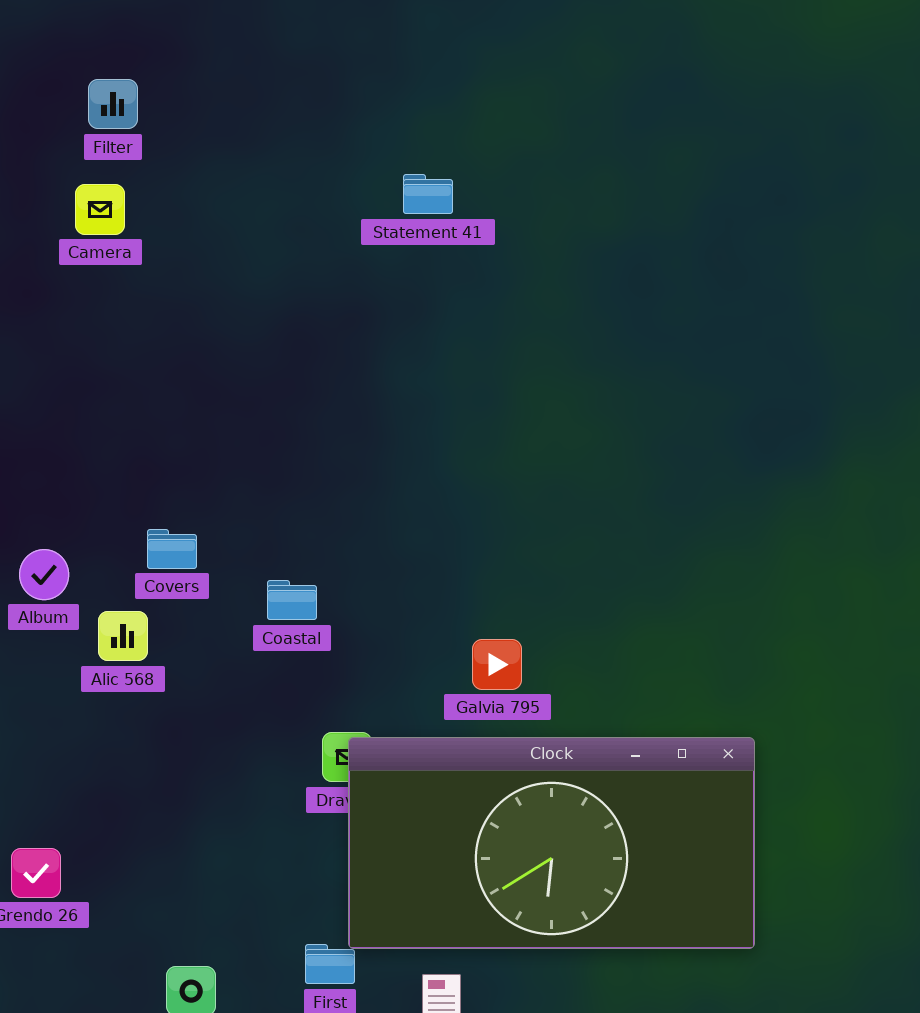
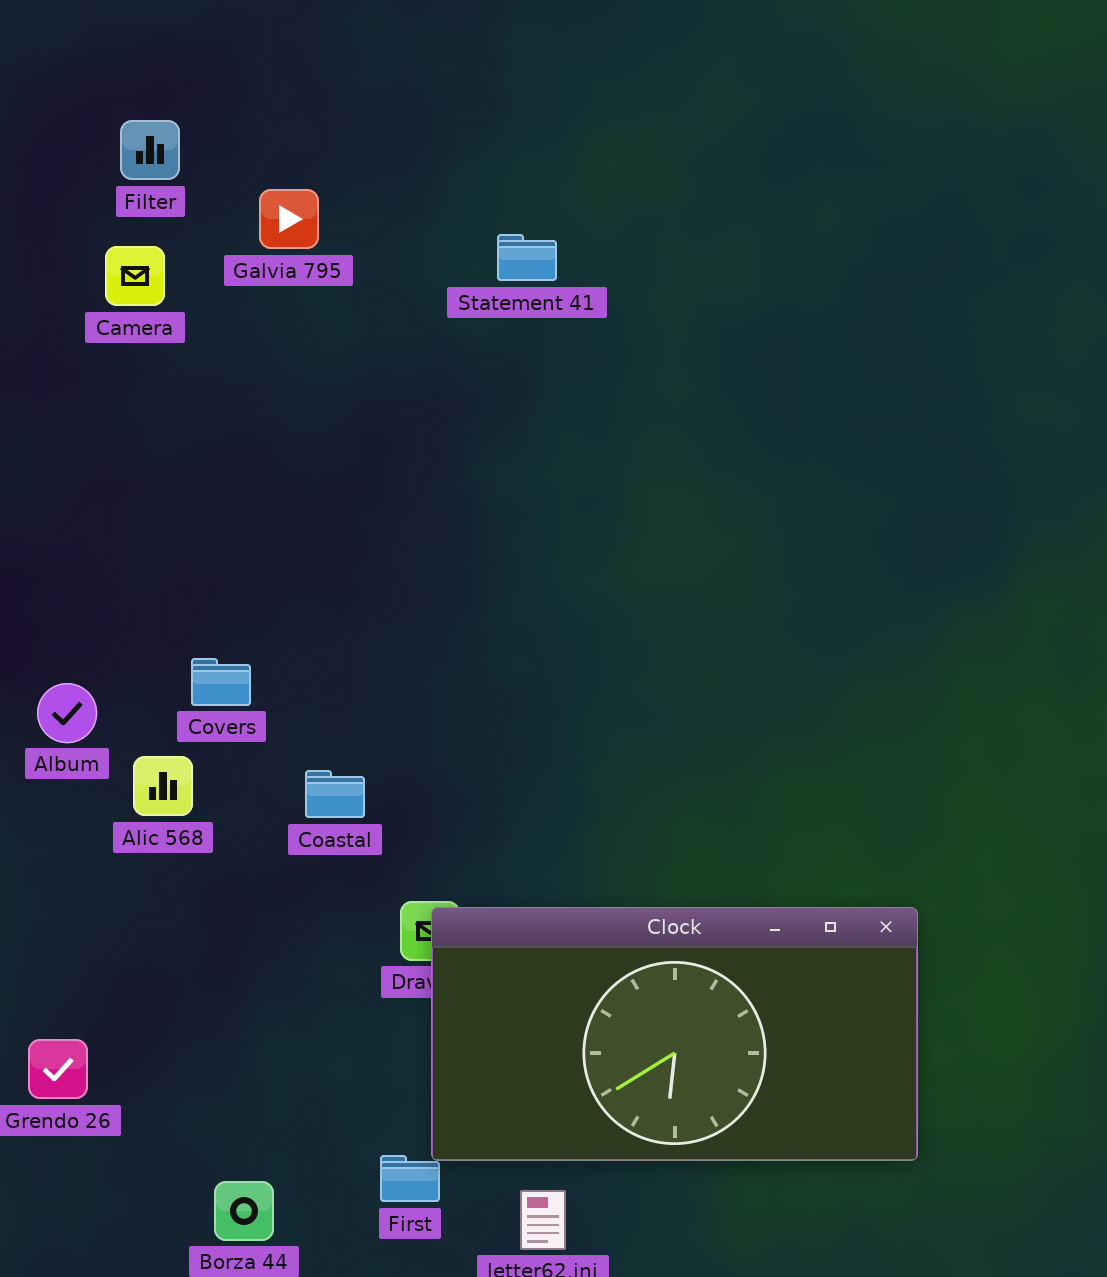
Coastal: [267,580,317,620] -> [305,770,365,818], moved
Galvia 795: [472,639,522,690] -> [259,189,319,249], moved

